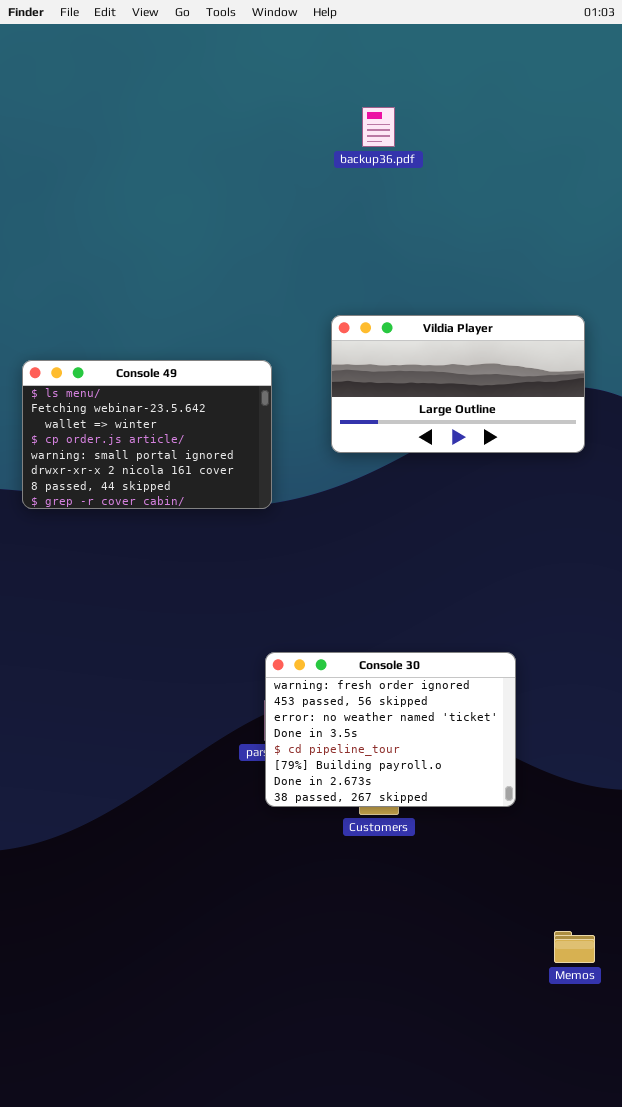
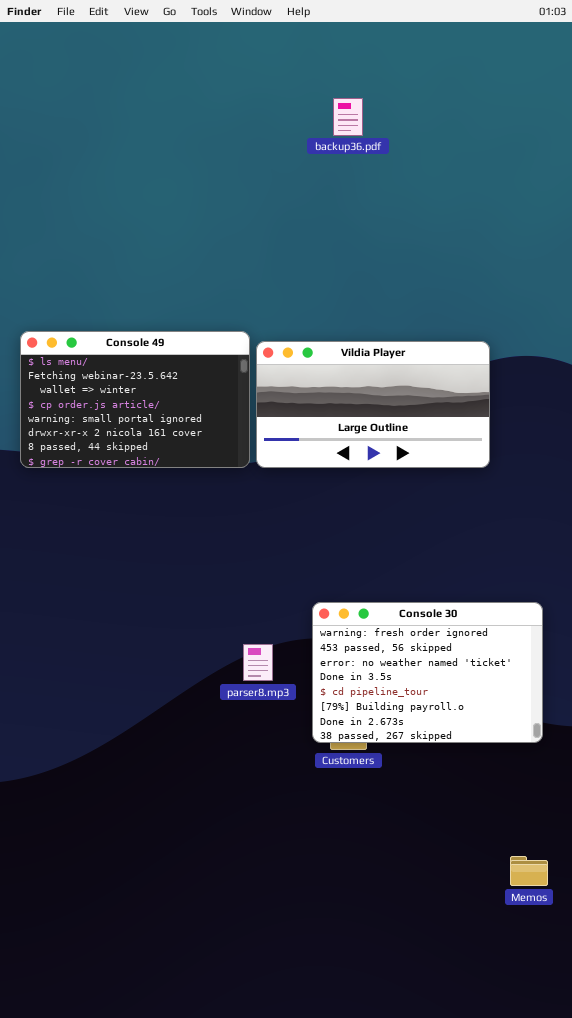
Vildia Player: [331,315,585,453] -> [256,341,490,468], moved
Console 30: [265,652,516,807] -> [312,602,543,743], moved

